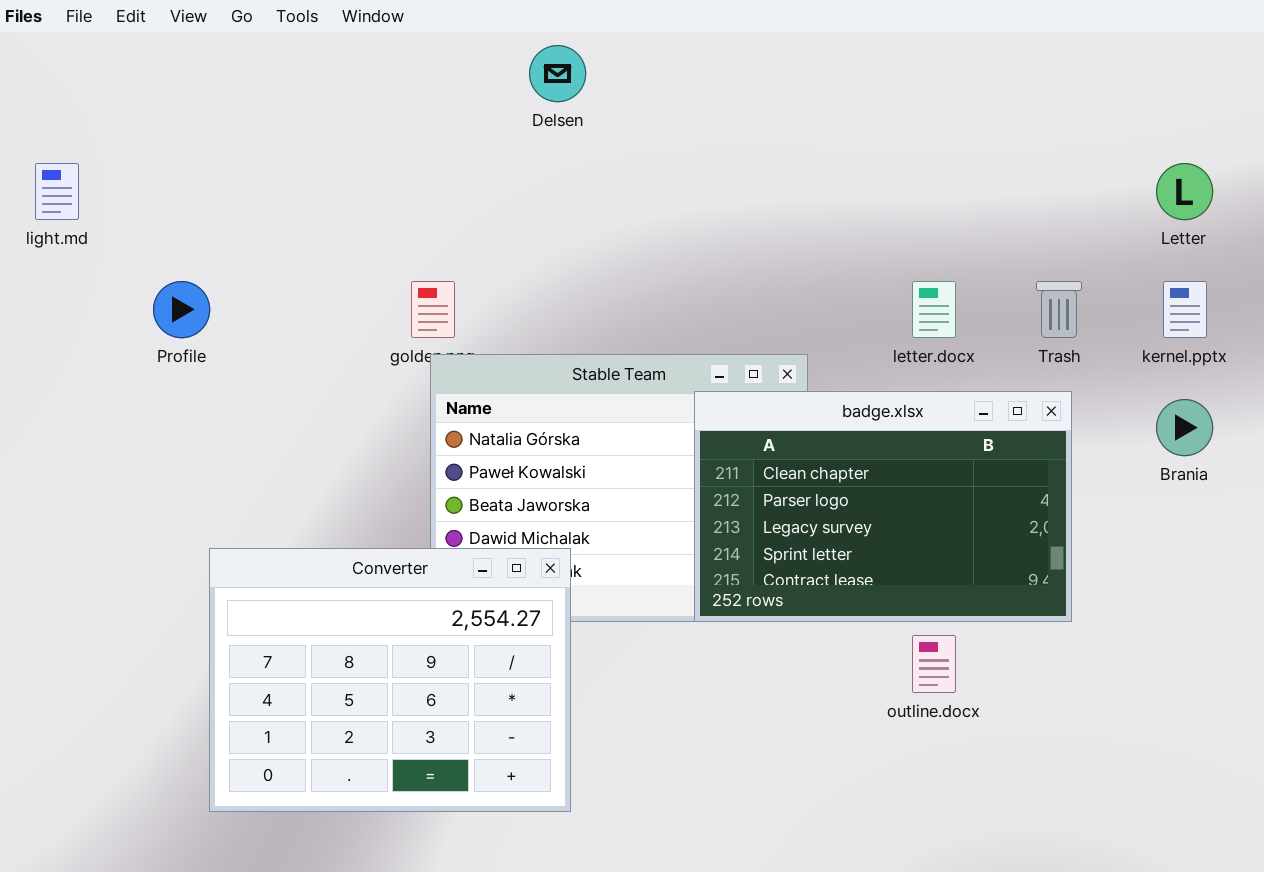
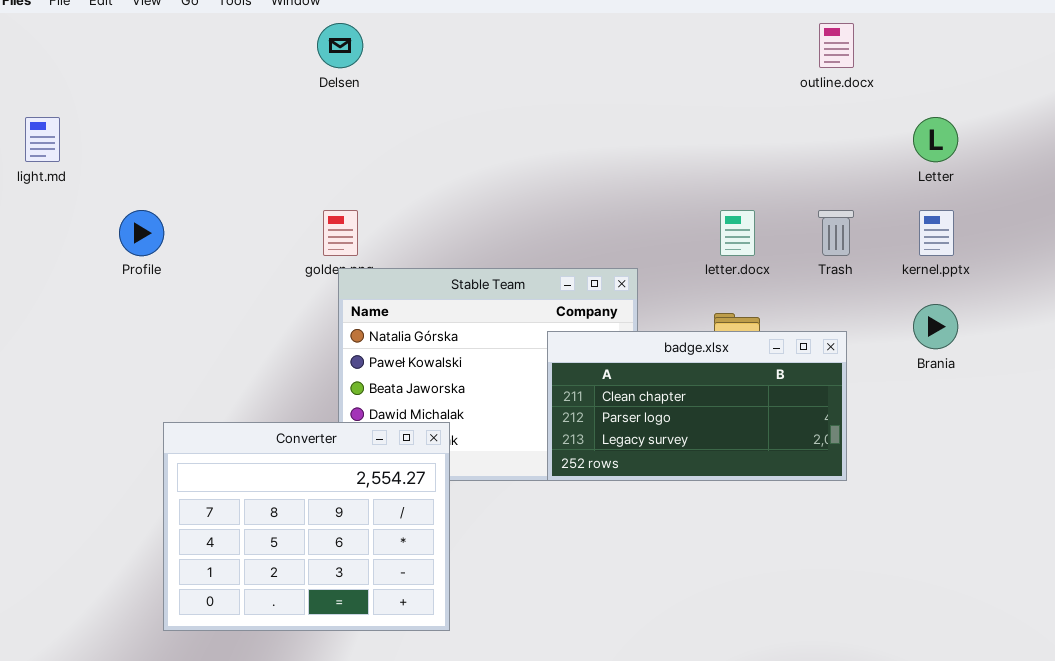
Delsen: [529,45,586,102] -> [317,23,363,68], moved
badge.xlsx: [694,391,1072,622] -> [547,331,847,481], resized
outline.docx: [912,635,956,693] -> [819,23,854,68], moved

